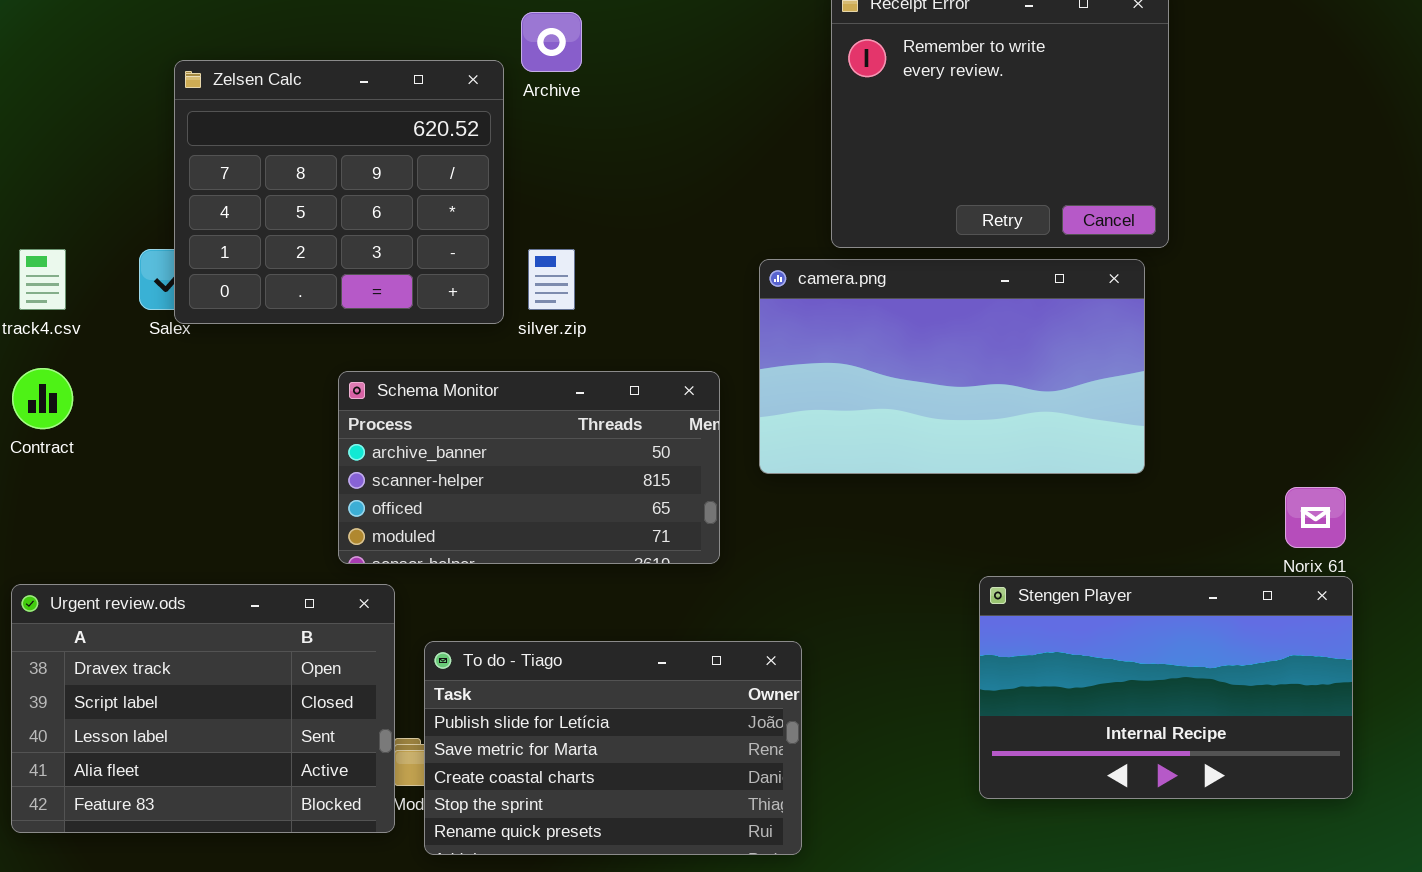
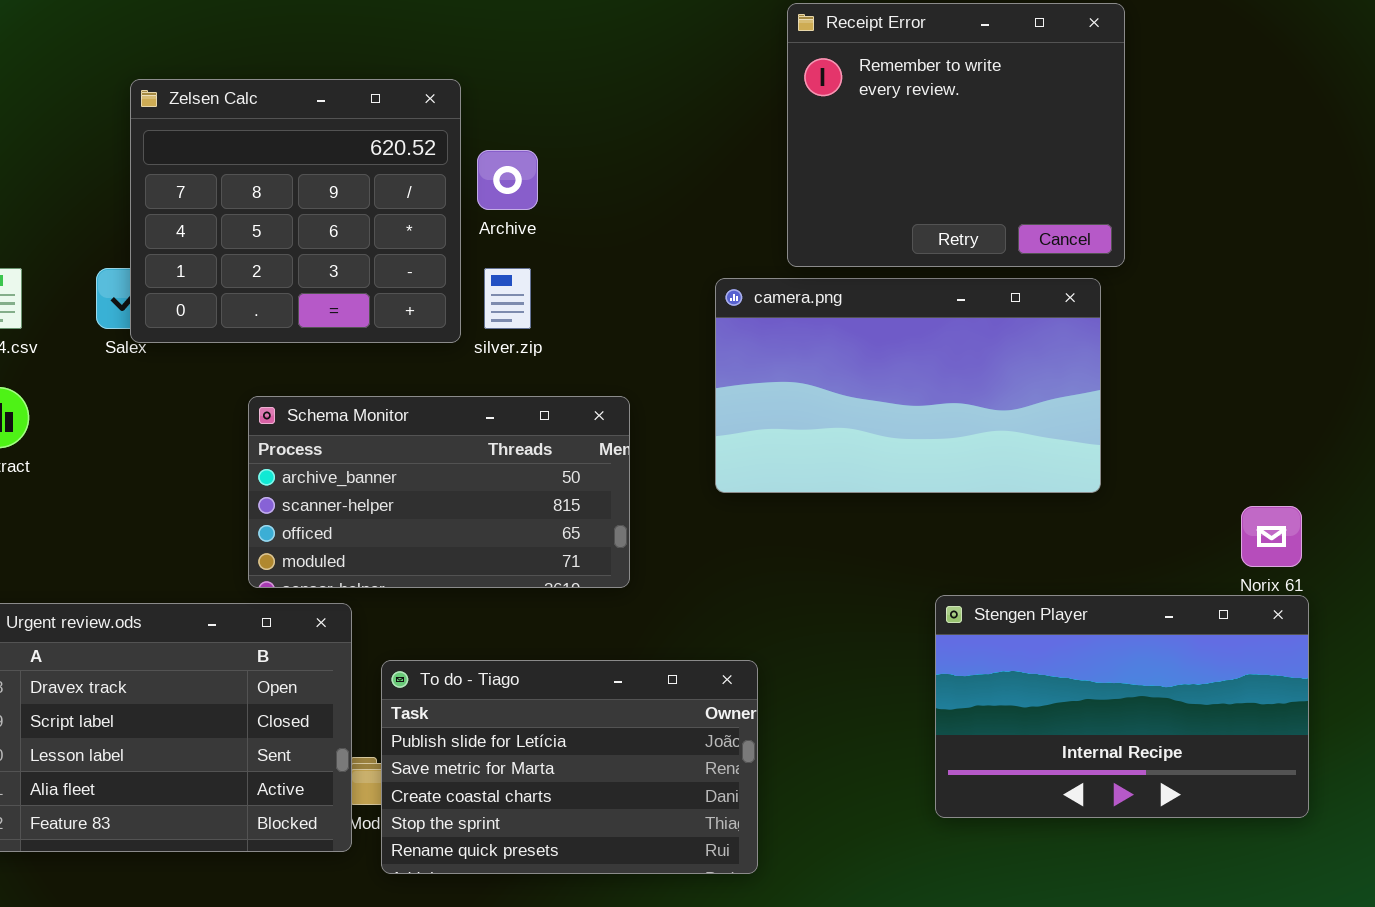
Archive: [521,12,582,72] -> [477,150,538,210], moved
Schema Monitor: [338,371,720,564] -> [248,396,630,588], moved

